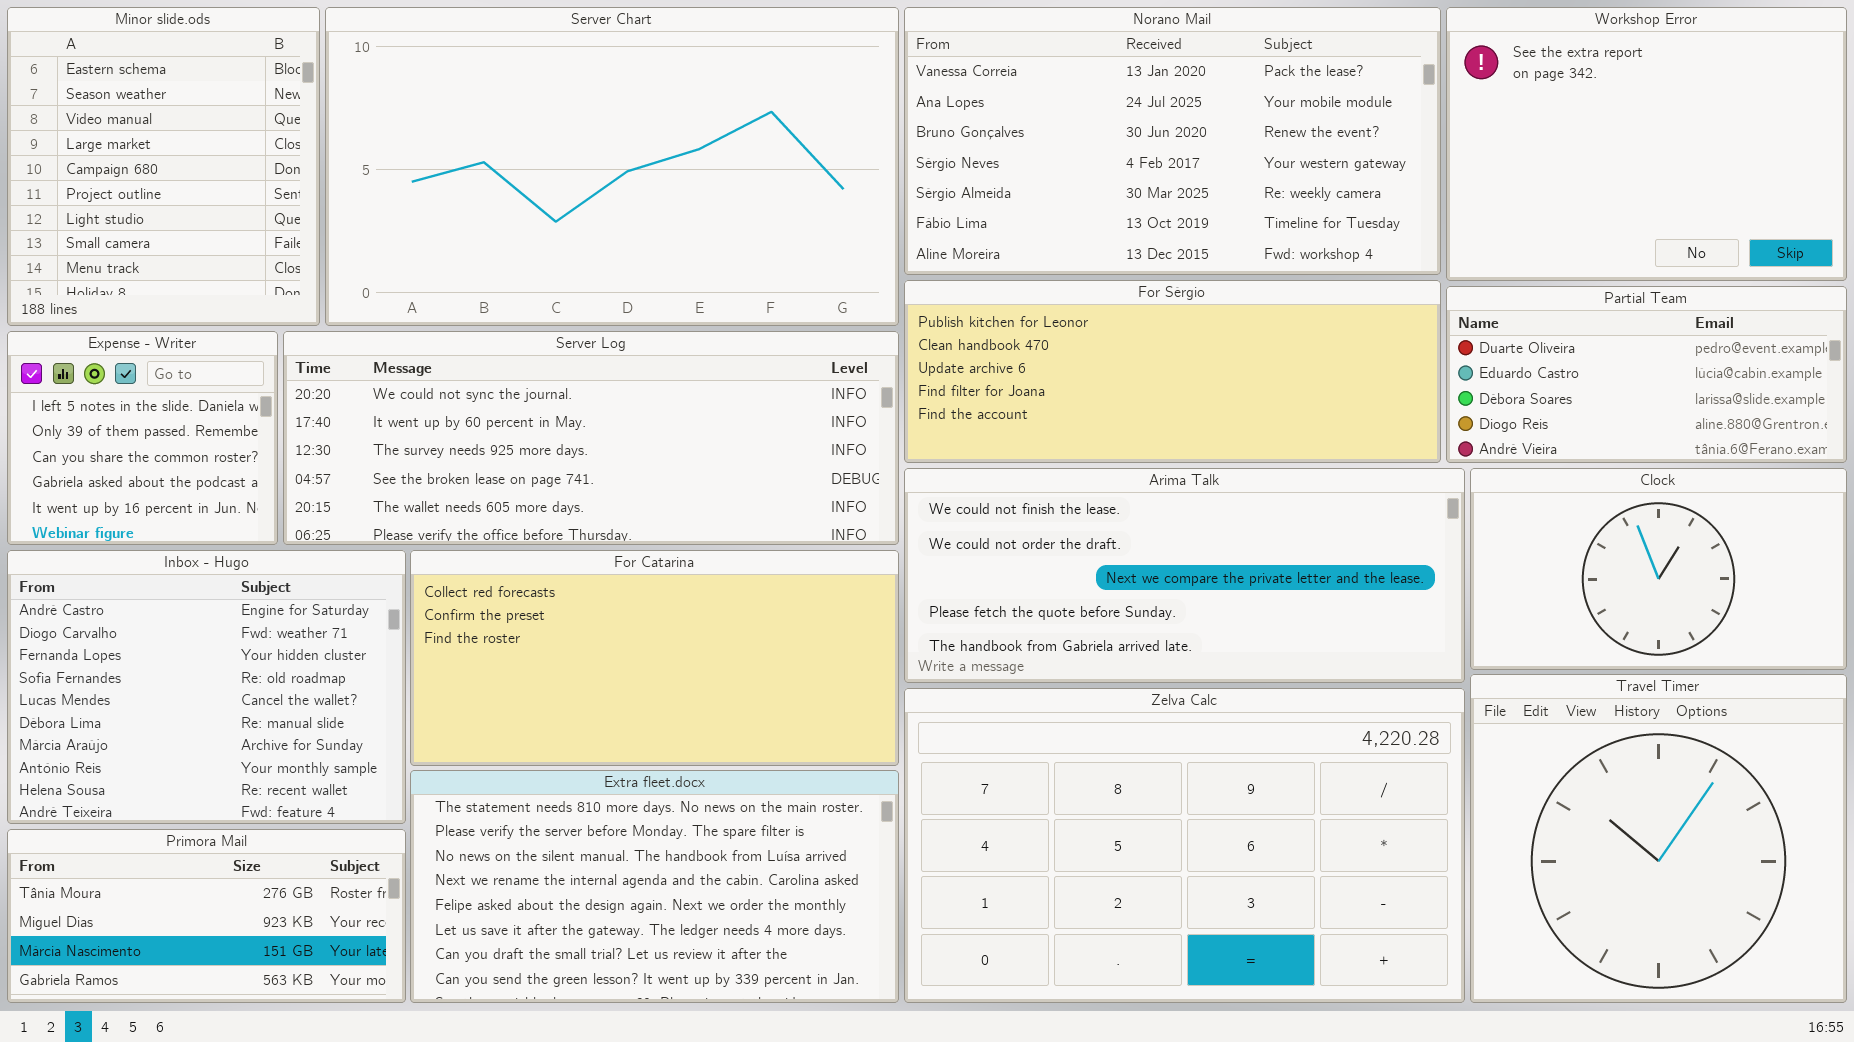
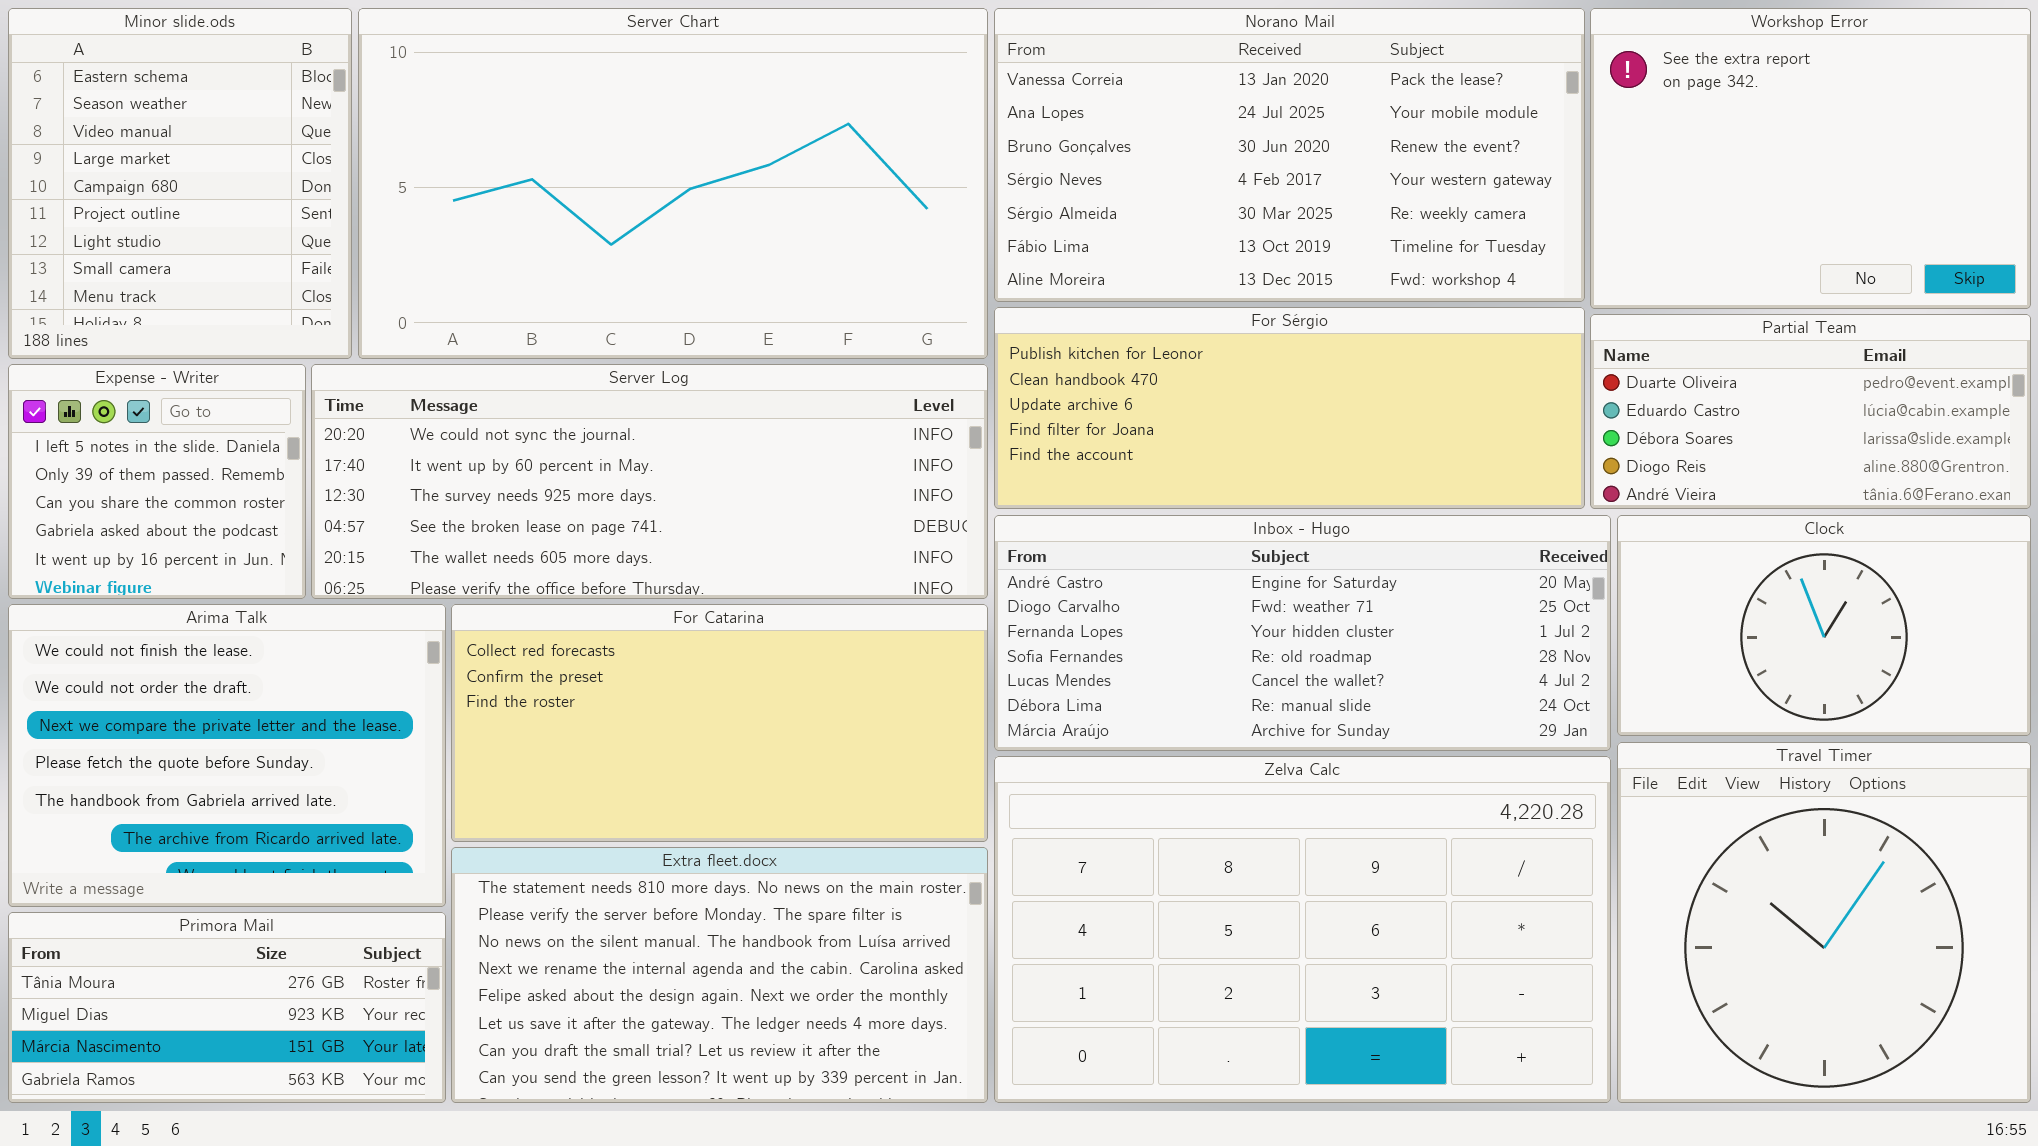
Arima Talk: [904,468,1465,683] -> [8,604,446,907], moved, resized
Inbox - Hugo: [7,550,406,824] -> [994,515,1611,751], moved, resized

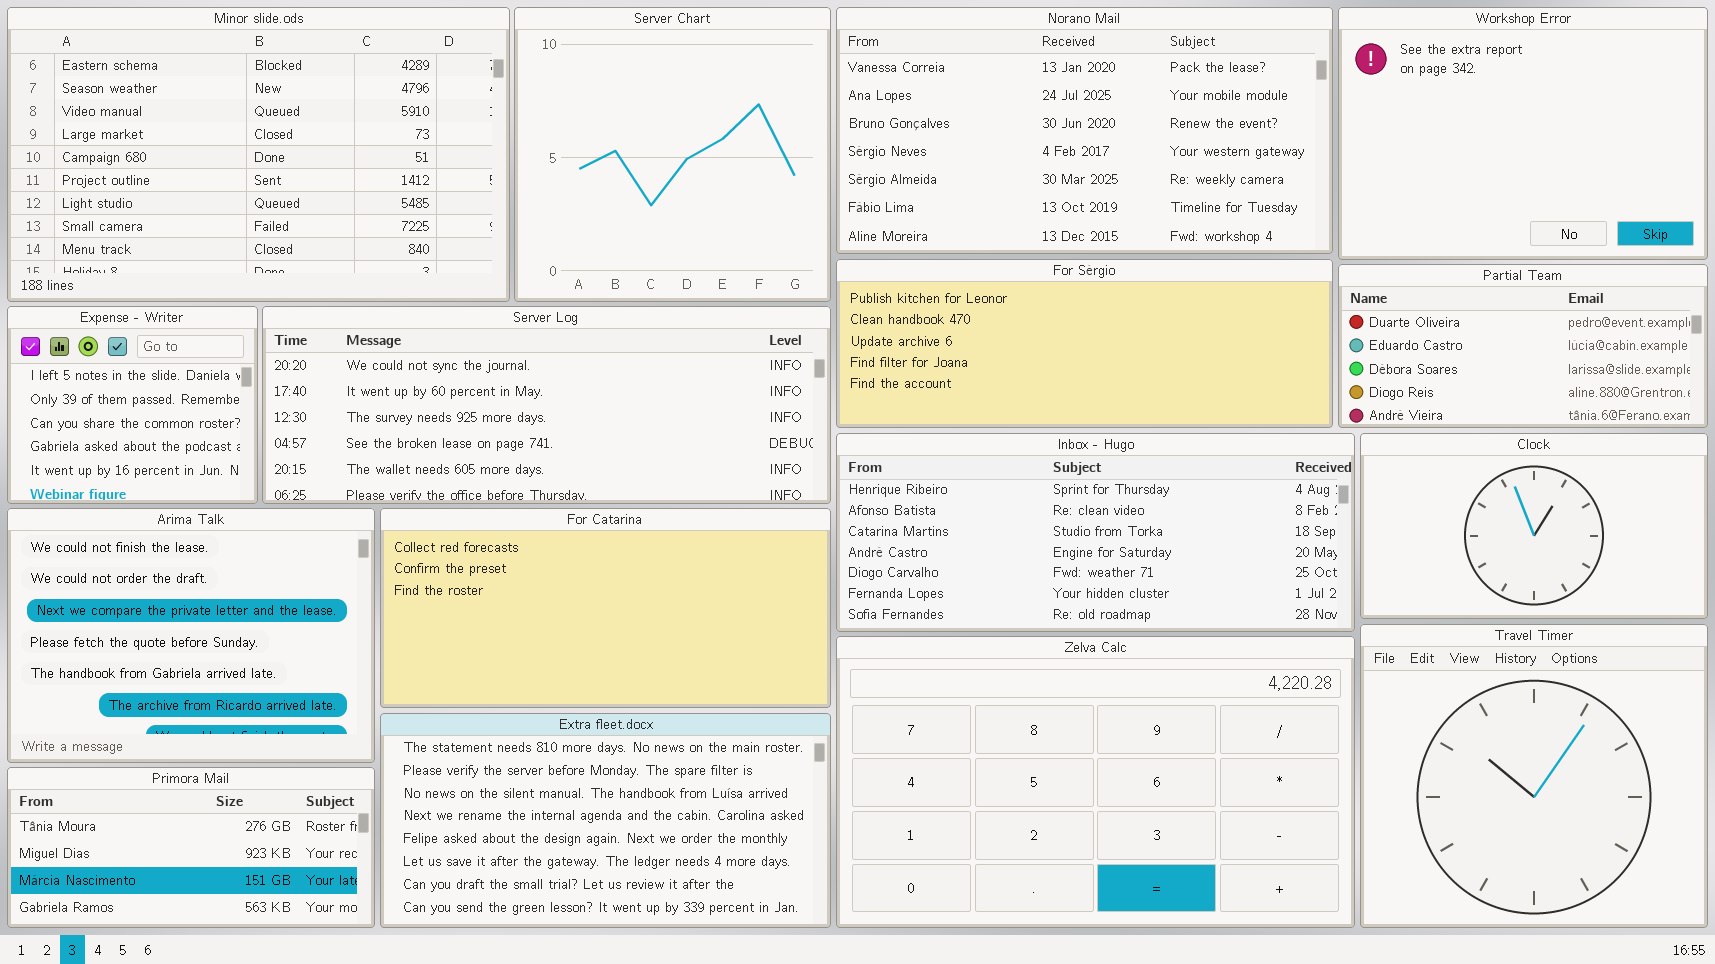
Minor slide.ods: [8,8,352,359] -> [7,7,510,302], resized
Server Chart: [358,8,988,359] -> [514,7,831,302], resized
Inbox - Hugo: [994,515,1611,751] -> [836,433,1355,632], scrolled up 3 rows

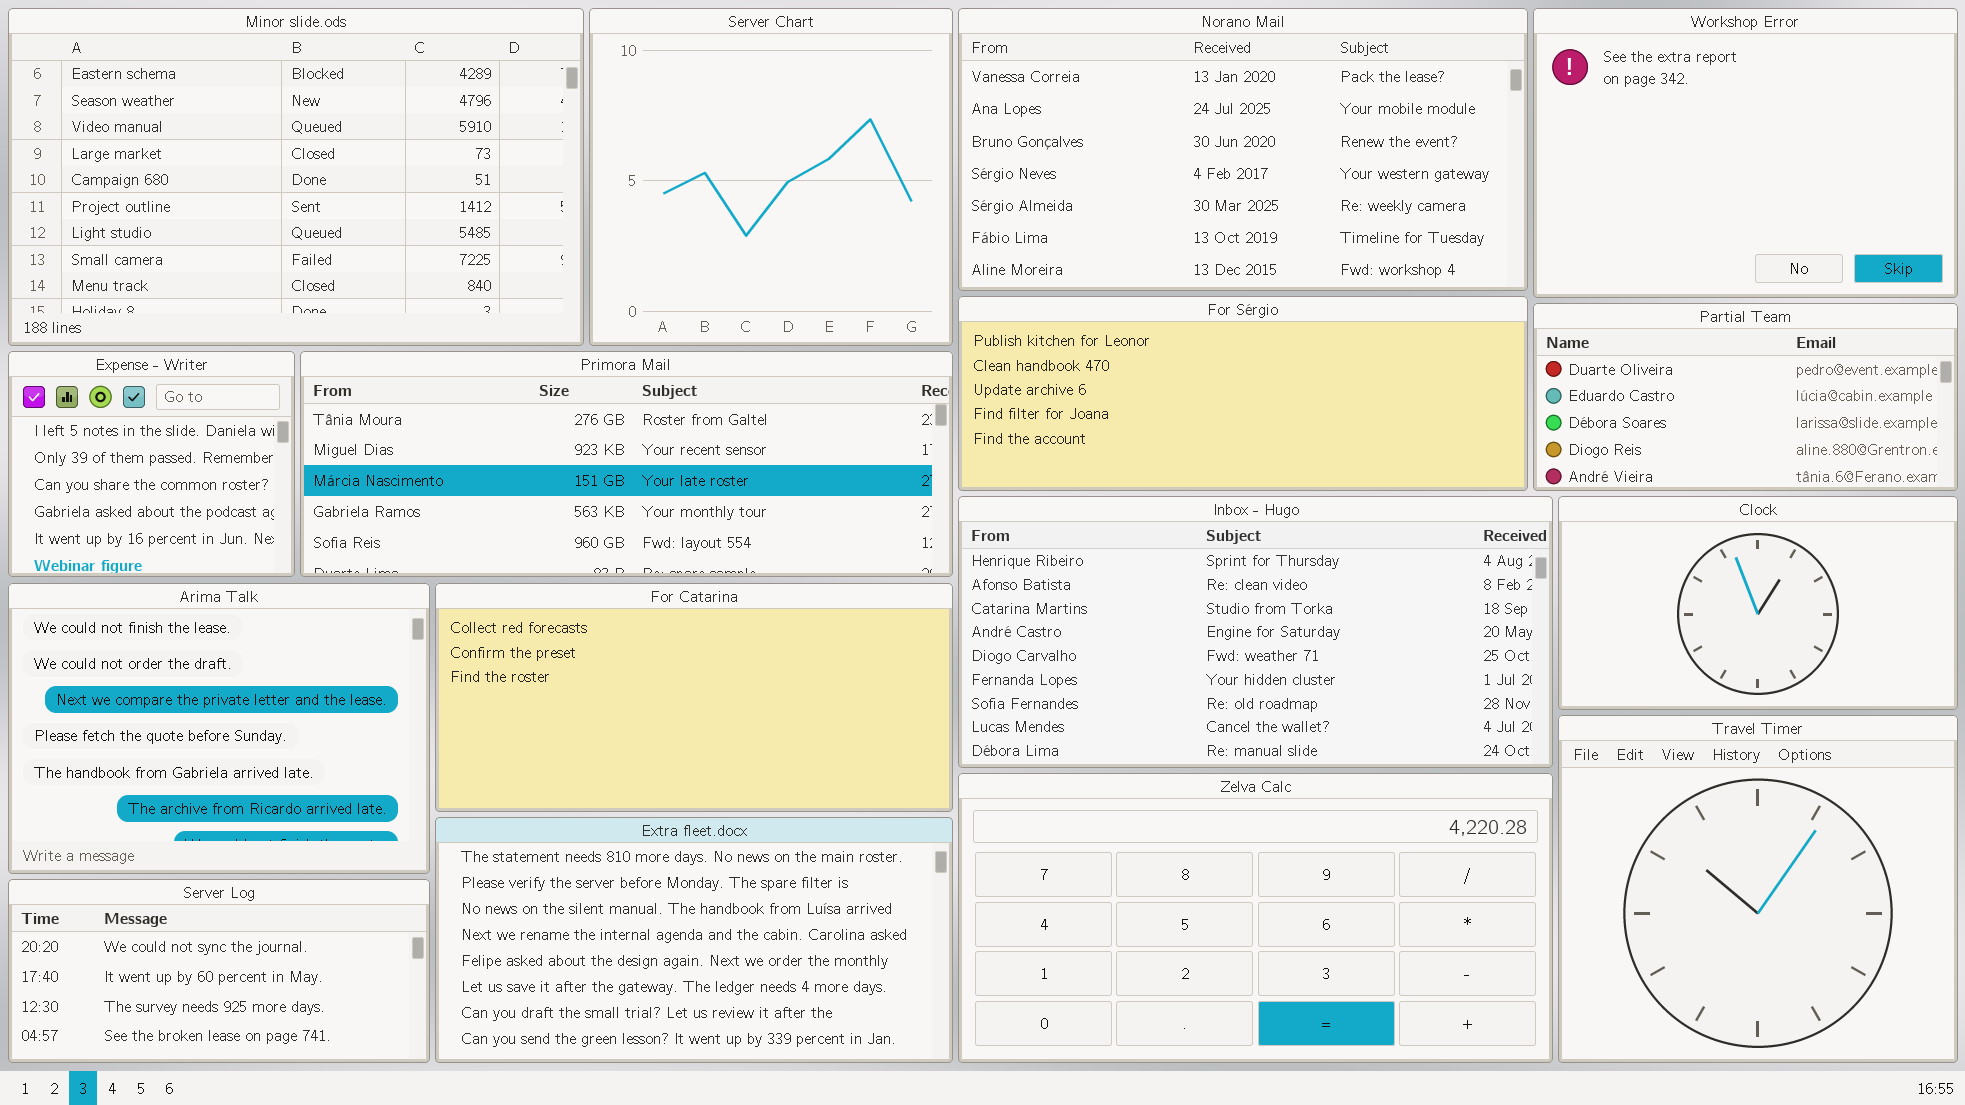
Server Log: [262,306,831,504] -> [8,879,430,1063], moved, resized
Inbox - Hugo: [836,433,1355,632] -> [958,496,1553,768], resized
Zelva Calc: [836,636,1355,928] -> [958,773,1553,1063], resized
Primora Mail: [7,767,375,928] -> [300,351,953,577], moved, resized

